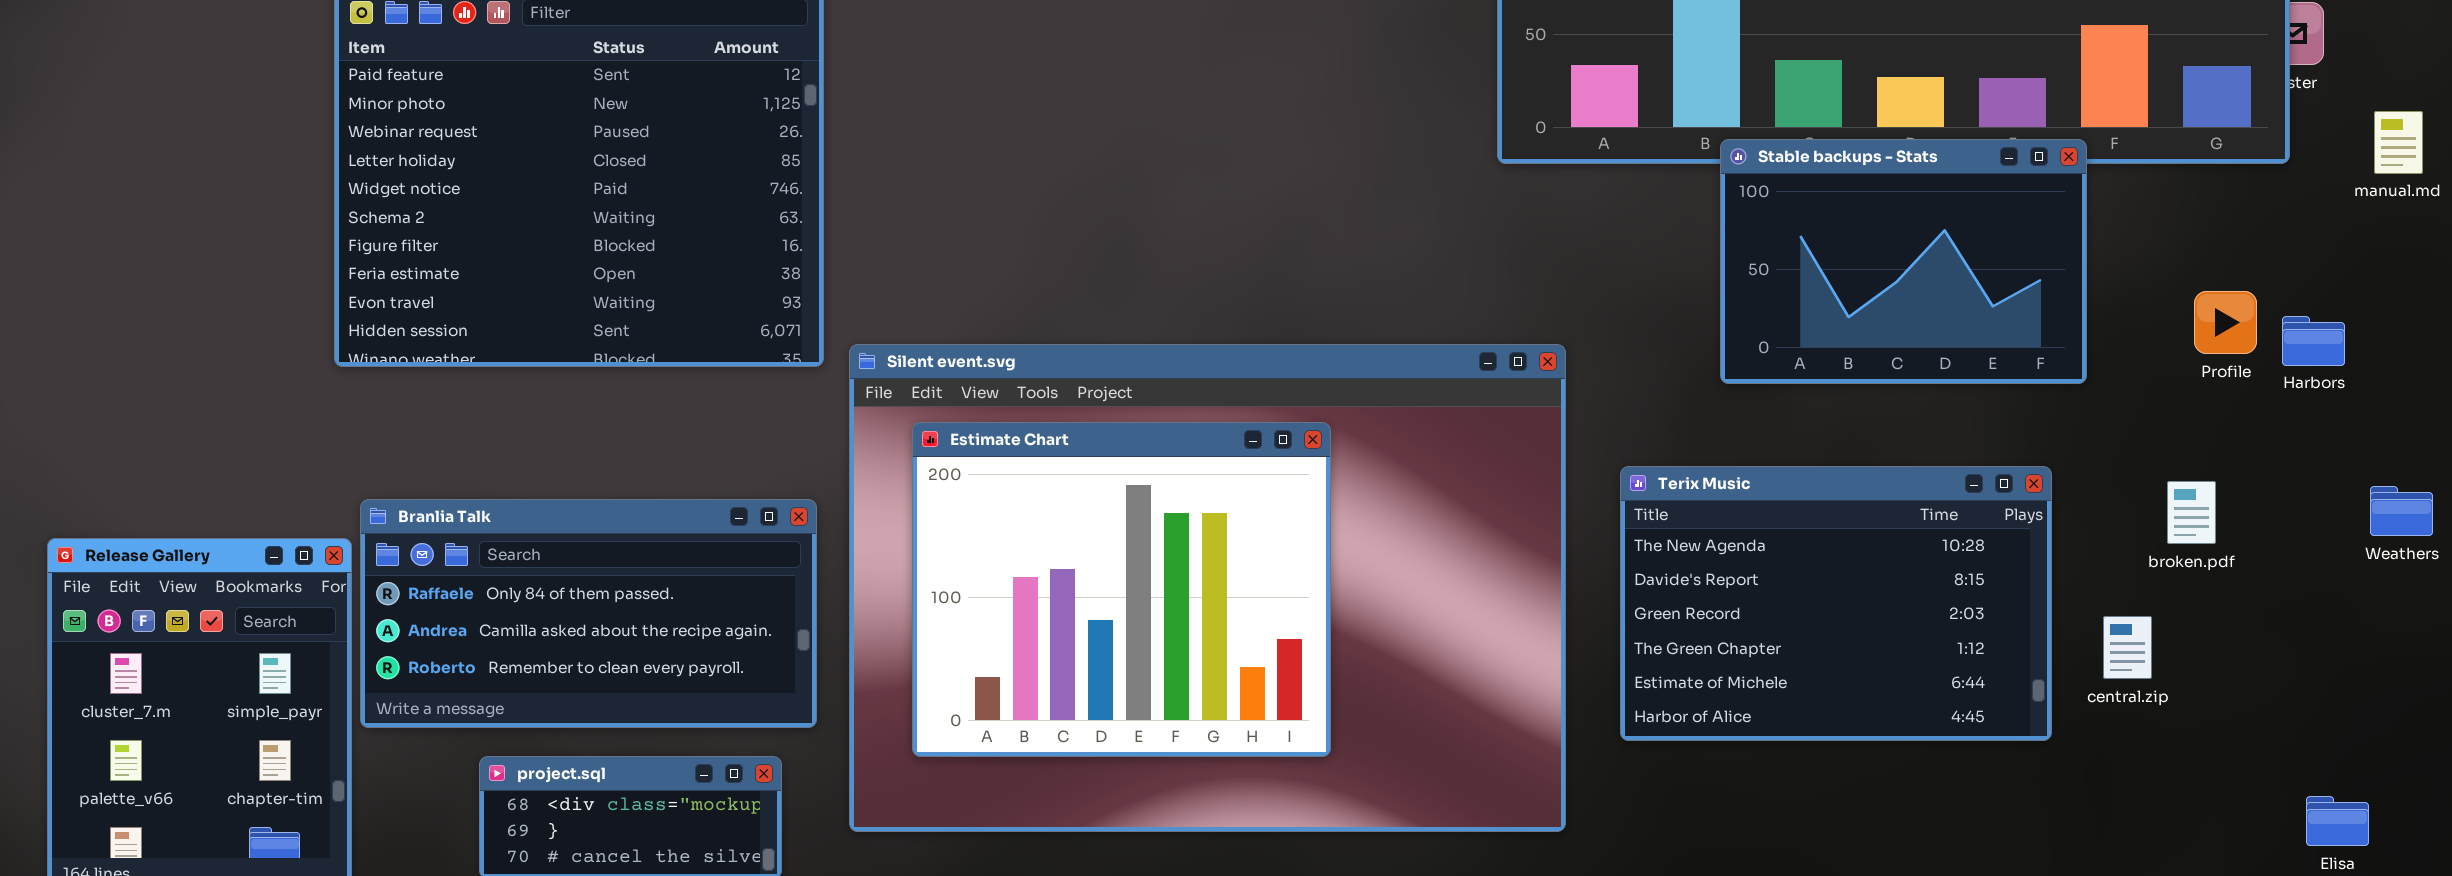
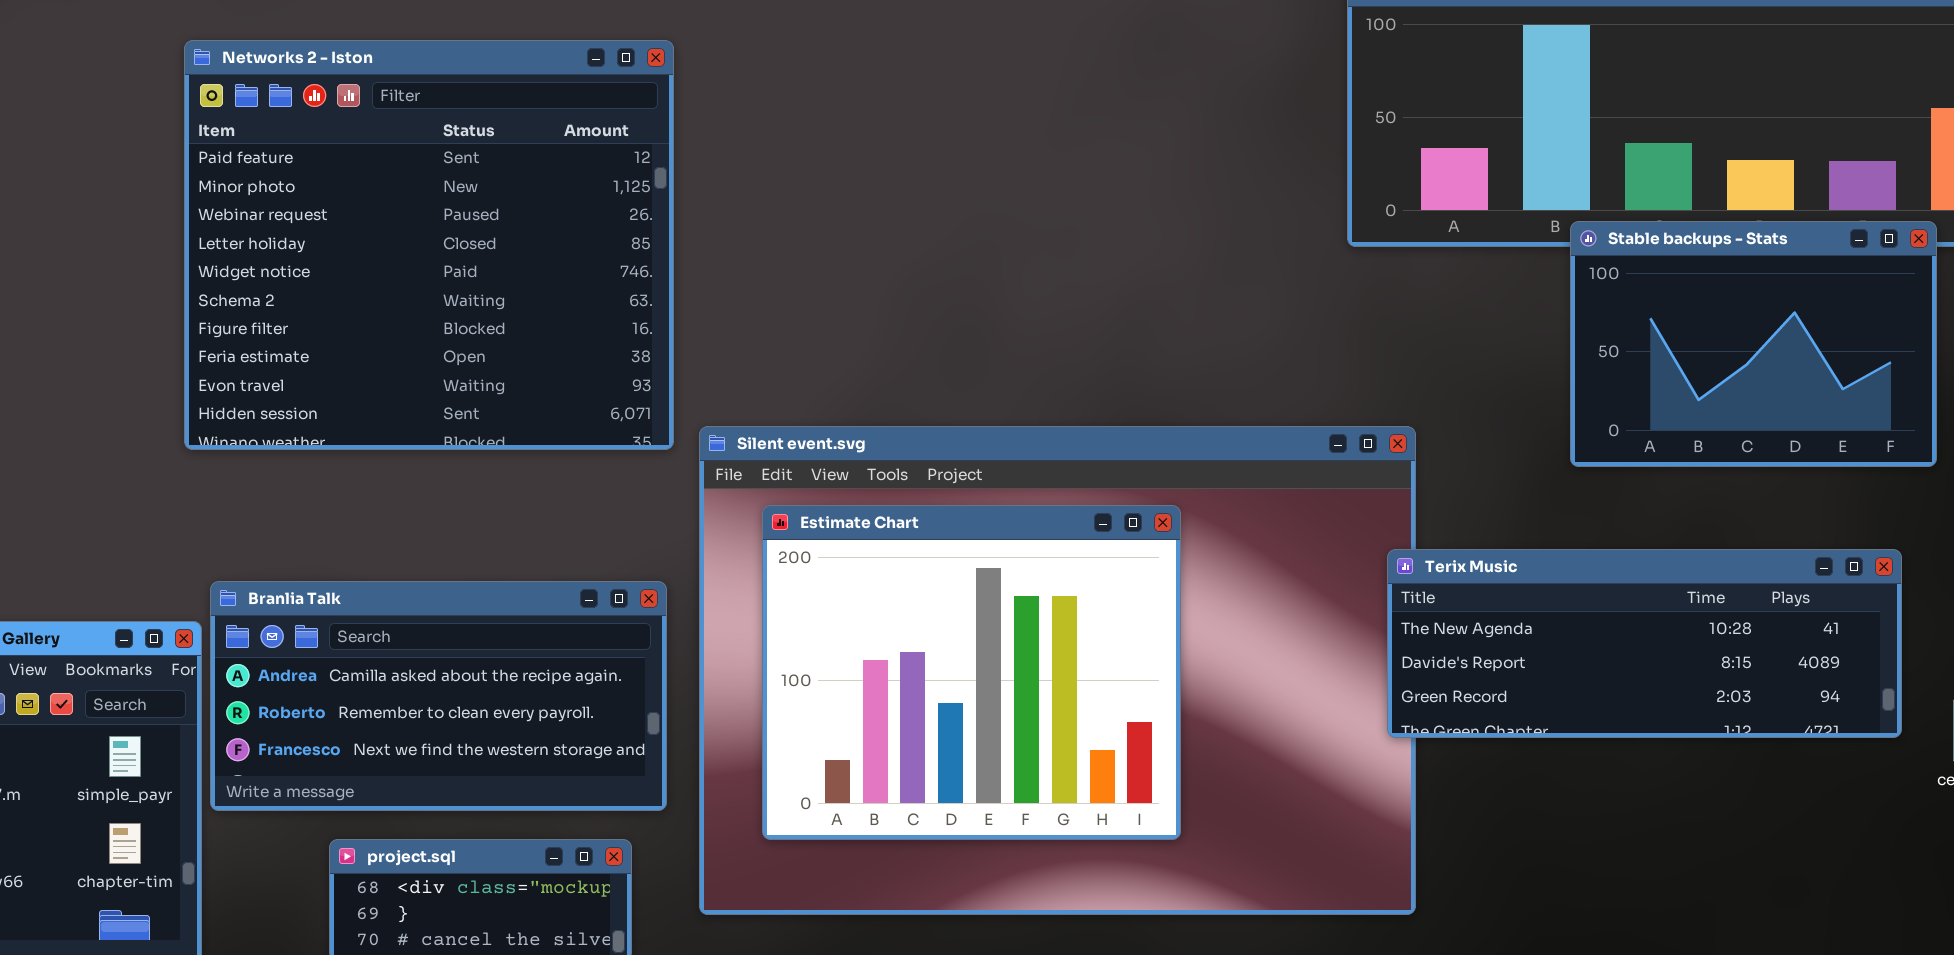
Terix Music: [1620,466,2052,741] -> [1387,549,1902,738], resized
Branlia Talk: [360,499,817,728] -> [210,581,667,811], scrolled down 1 row

